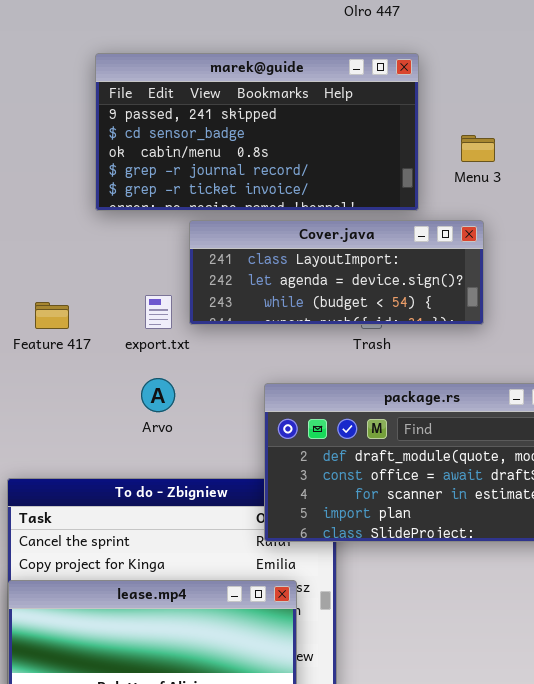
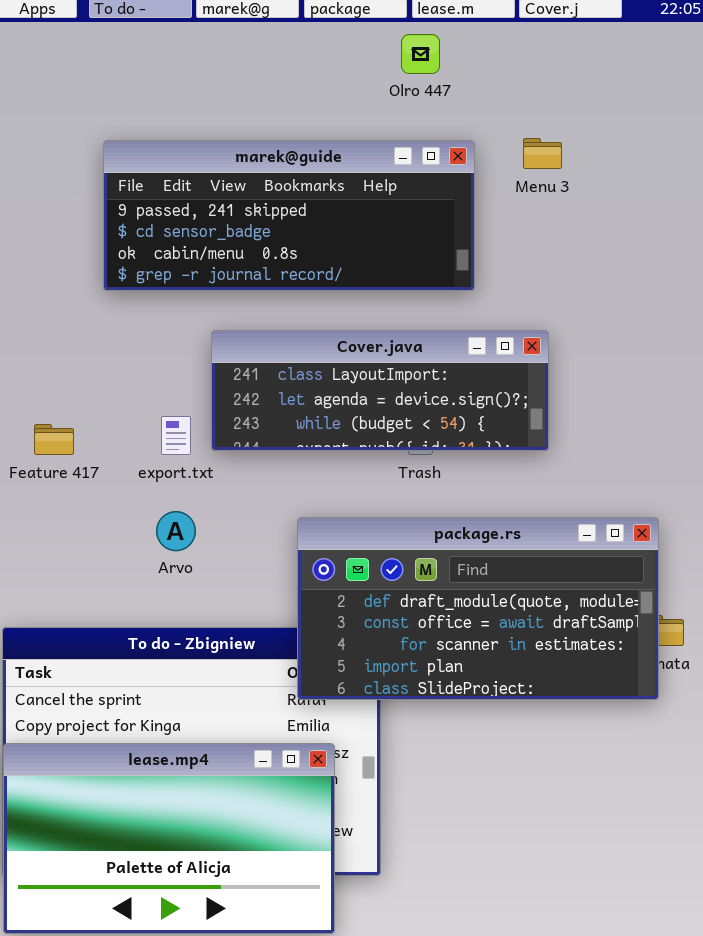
marek@guide: [95,53,419,211] -> [103,140,475,291], resized
Menu 3: [461,135,495,162] -> [523,138,562,169], moved

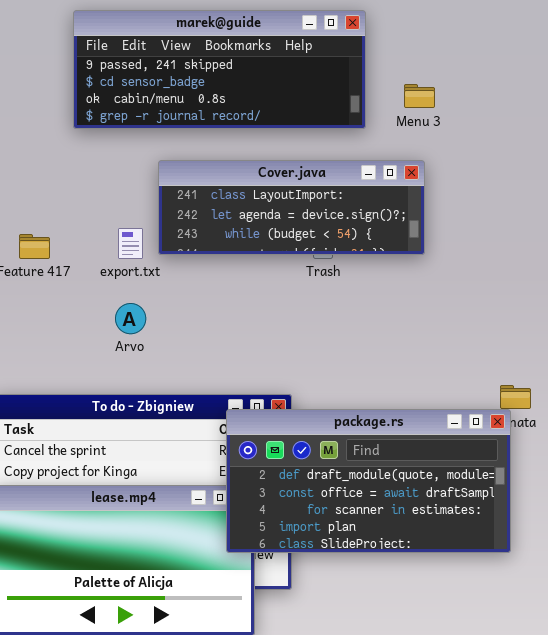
Menu 3: [523,138,562,169] -> [404,84,435,108], moved
package.rs: [297,517,659,700] -> [226,409,511,553], moved

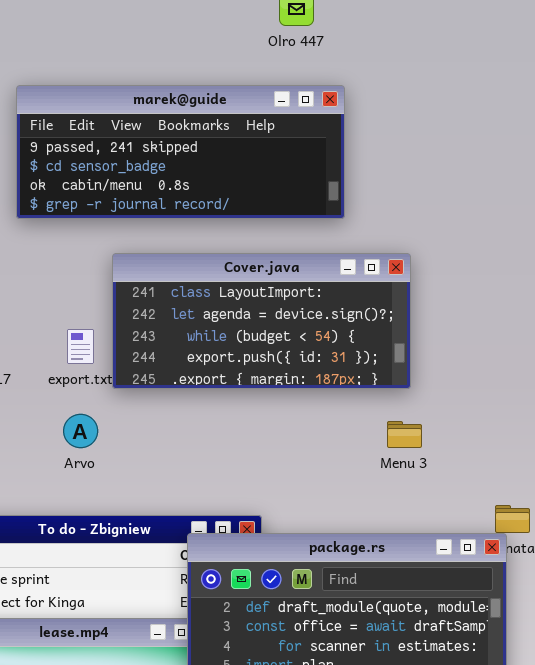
Menu 3: [404,84,435,108] -> [387,421,422,448], moved
Cover.java: [158,160,425,255] -> [112,253,411,389], resized

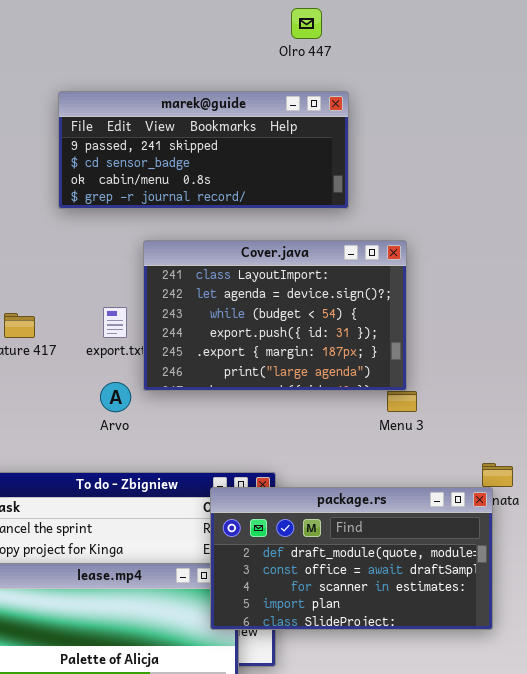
Cover.java: [112,253,411,389] -> [143,240,407,391], resized

